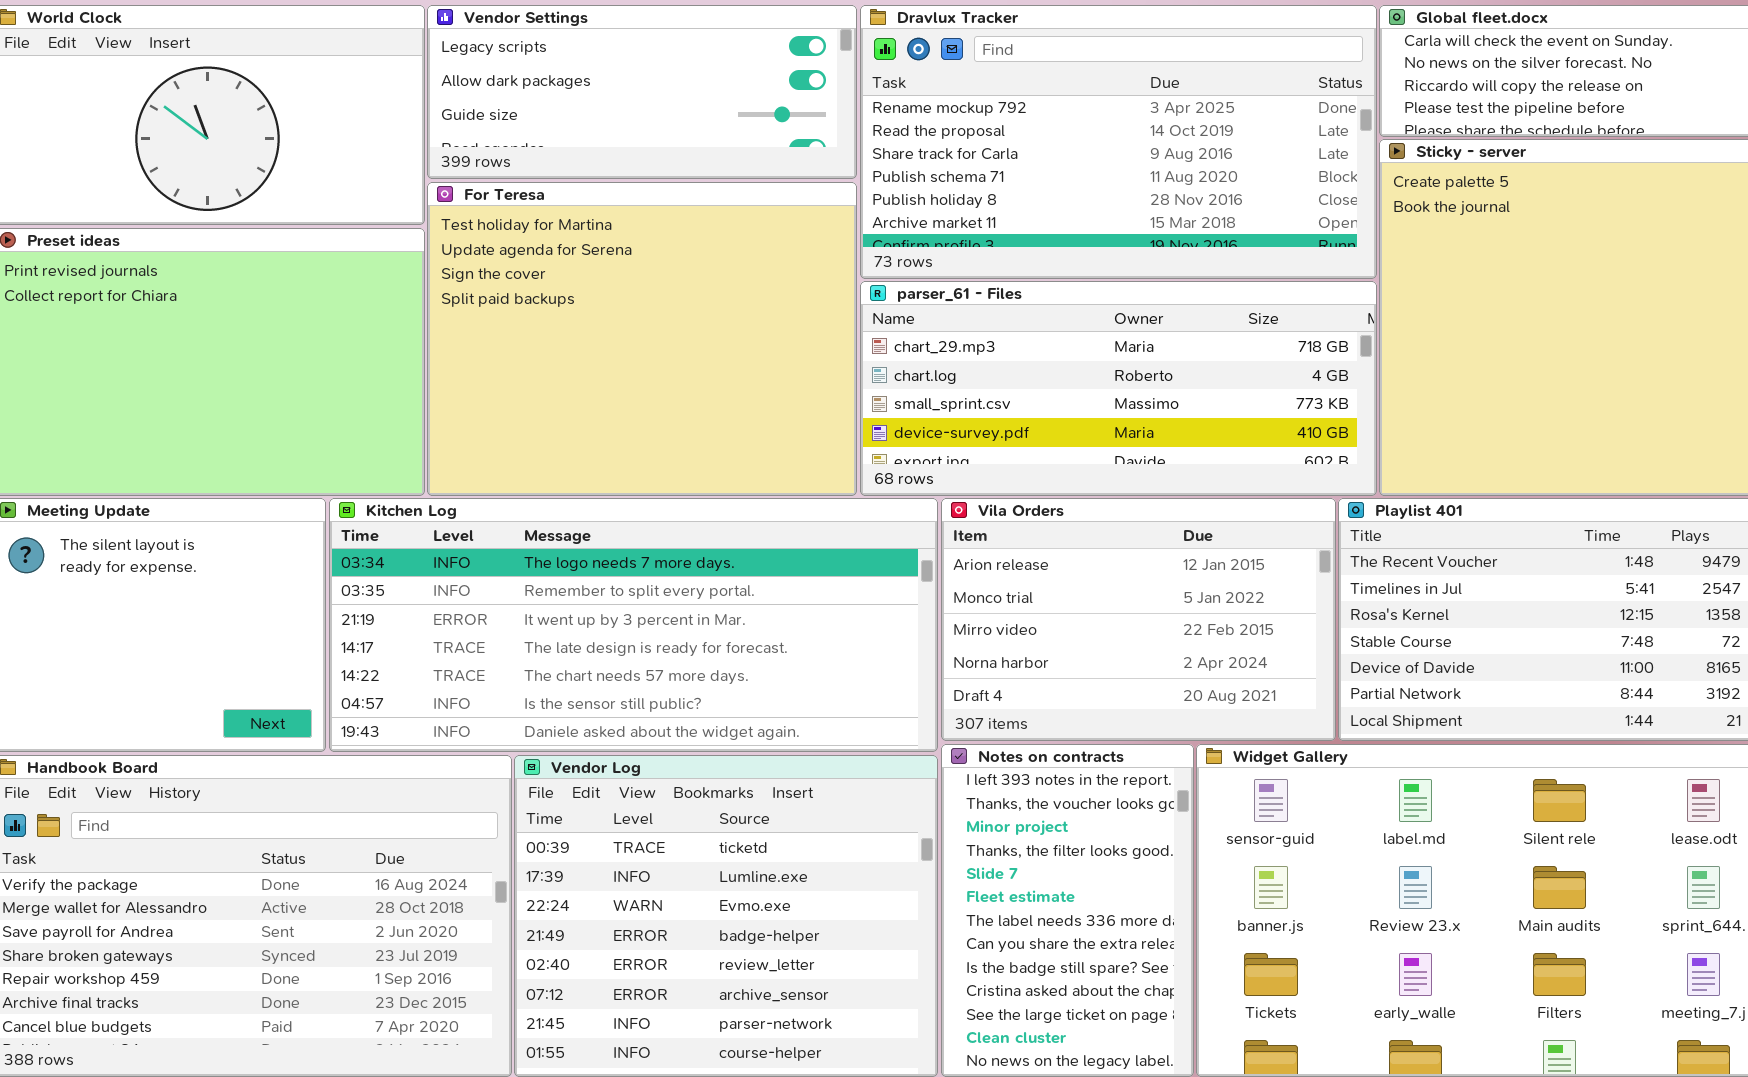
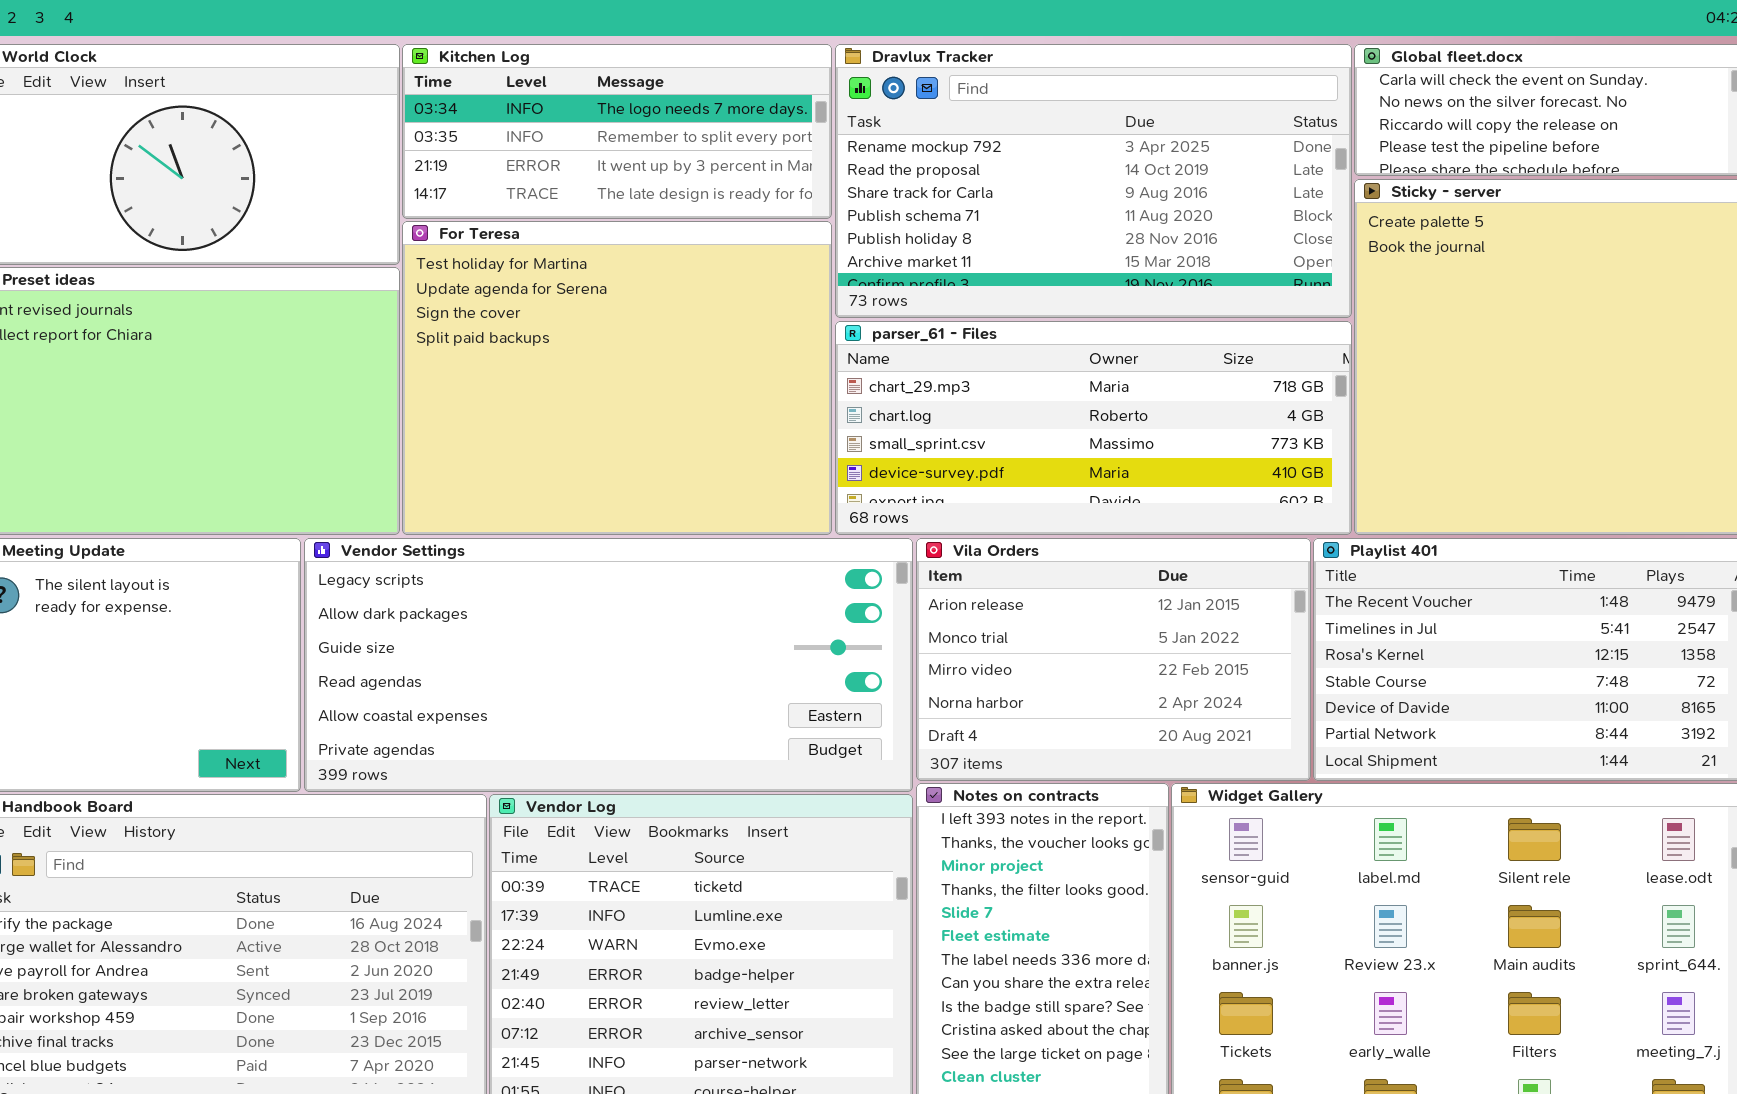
Vendor Settings: [427,5,857,179] -> [304,538,913,792], moved, resized
Kitchen Log: [329,498,938,752] -> [402,44,832,219], moved, resized

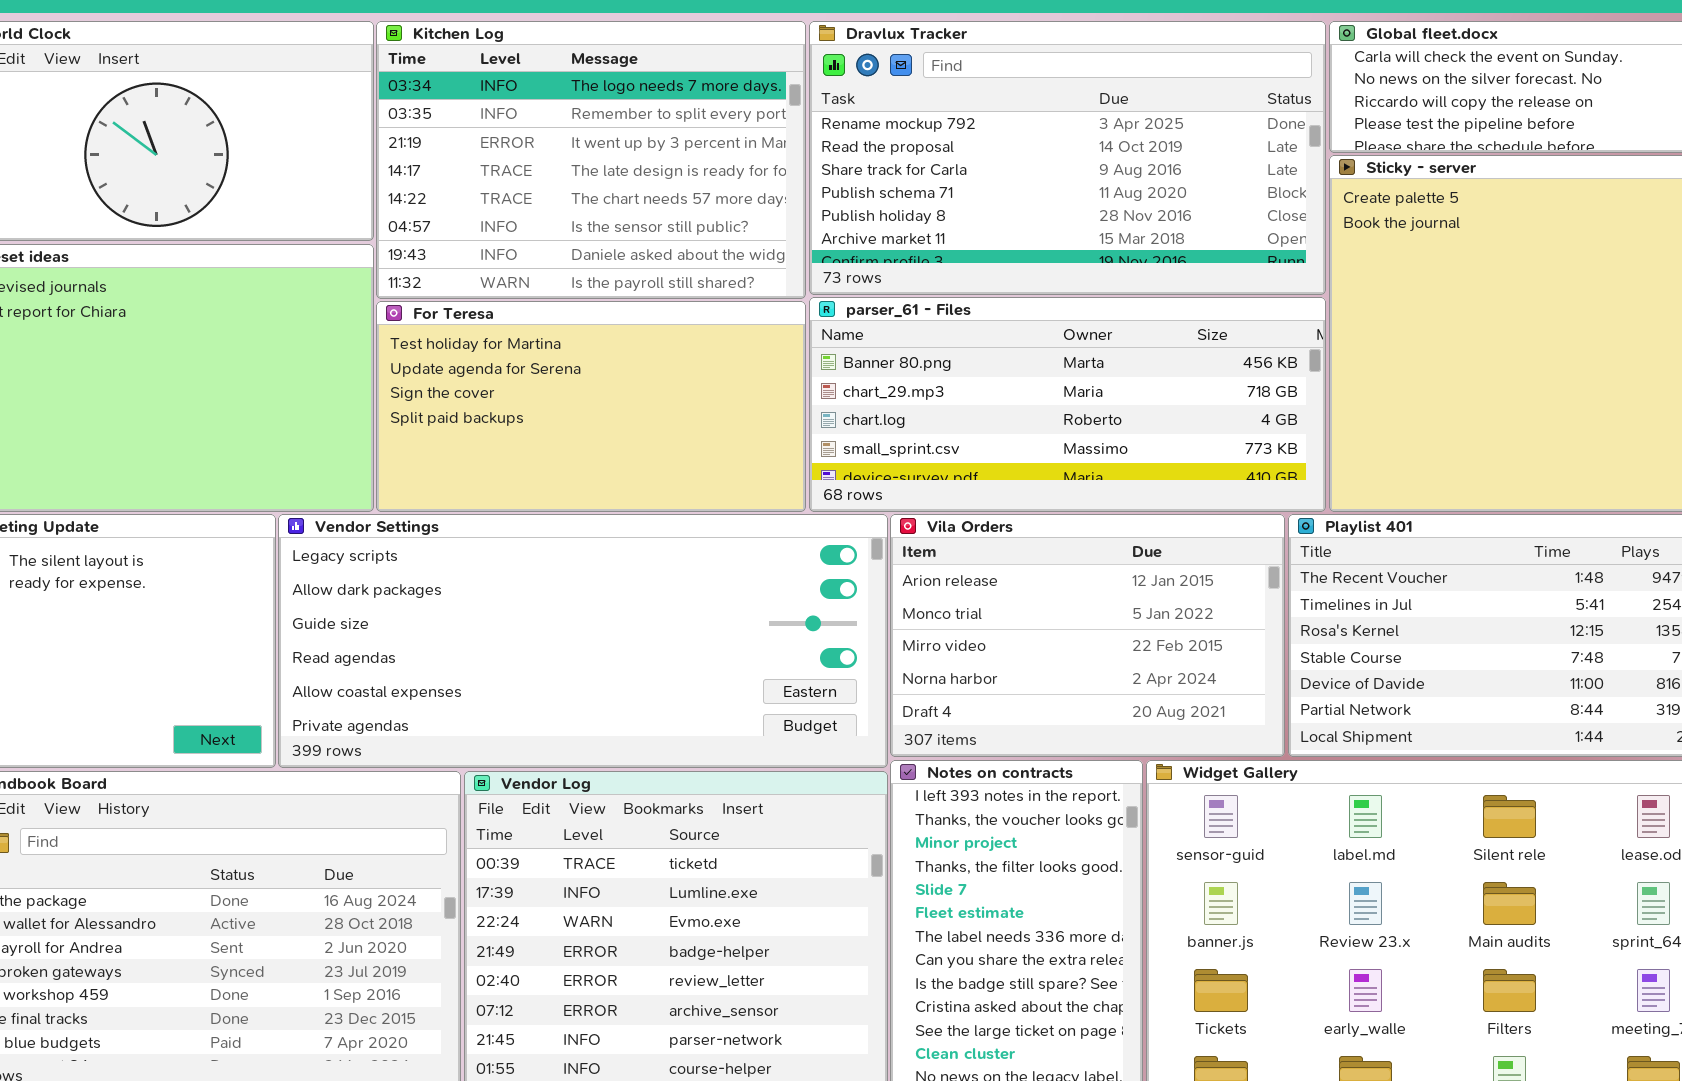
Kitchen Log: [402,44,832,219] -> [376,21,806,299], resized
For Teresa: [402,221,832,535] -> [376,301,806,512], resized
parser_61 - Files: [835,321,1352,535] -> [809,297,1326,512], scrolled up 1 row

